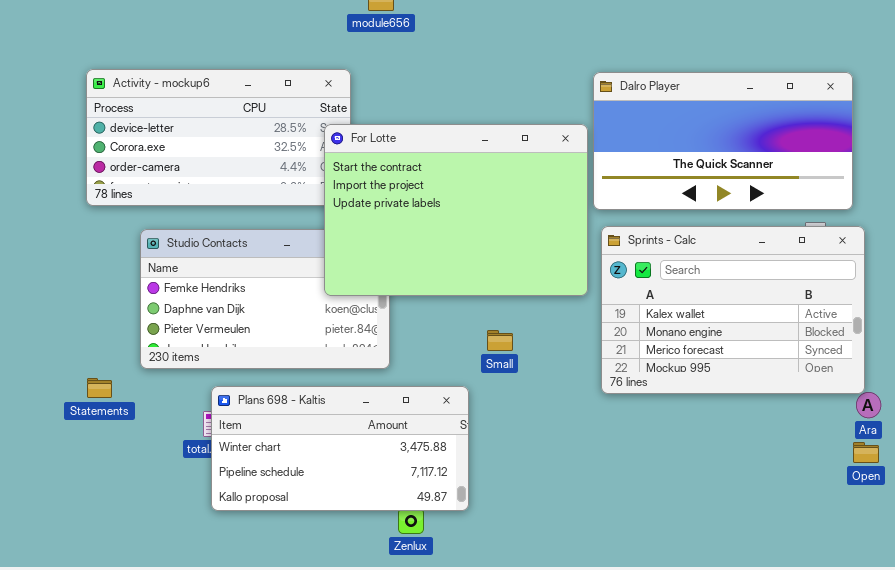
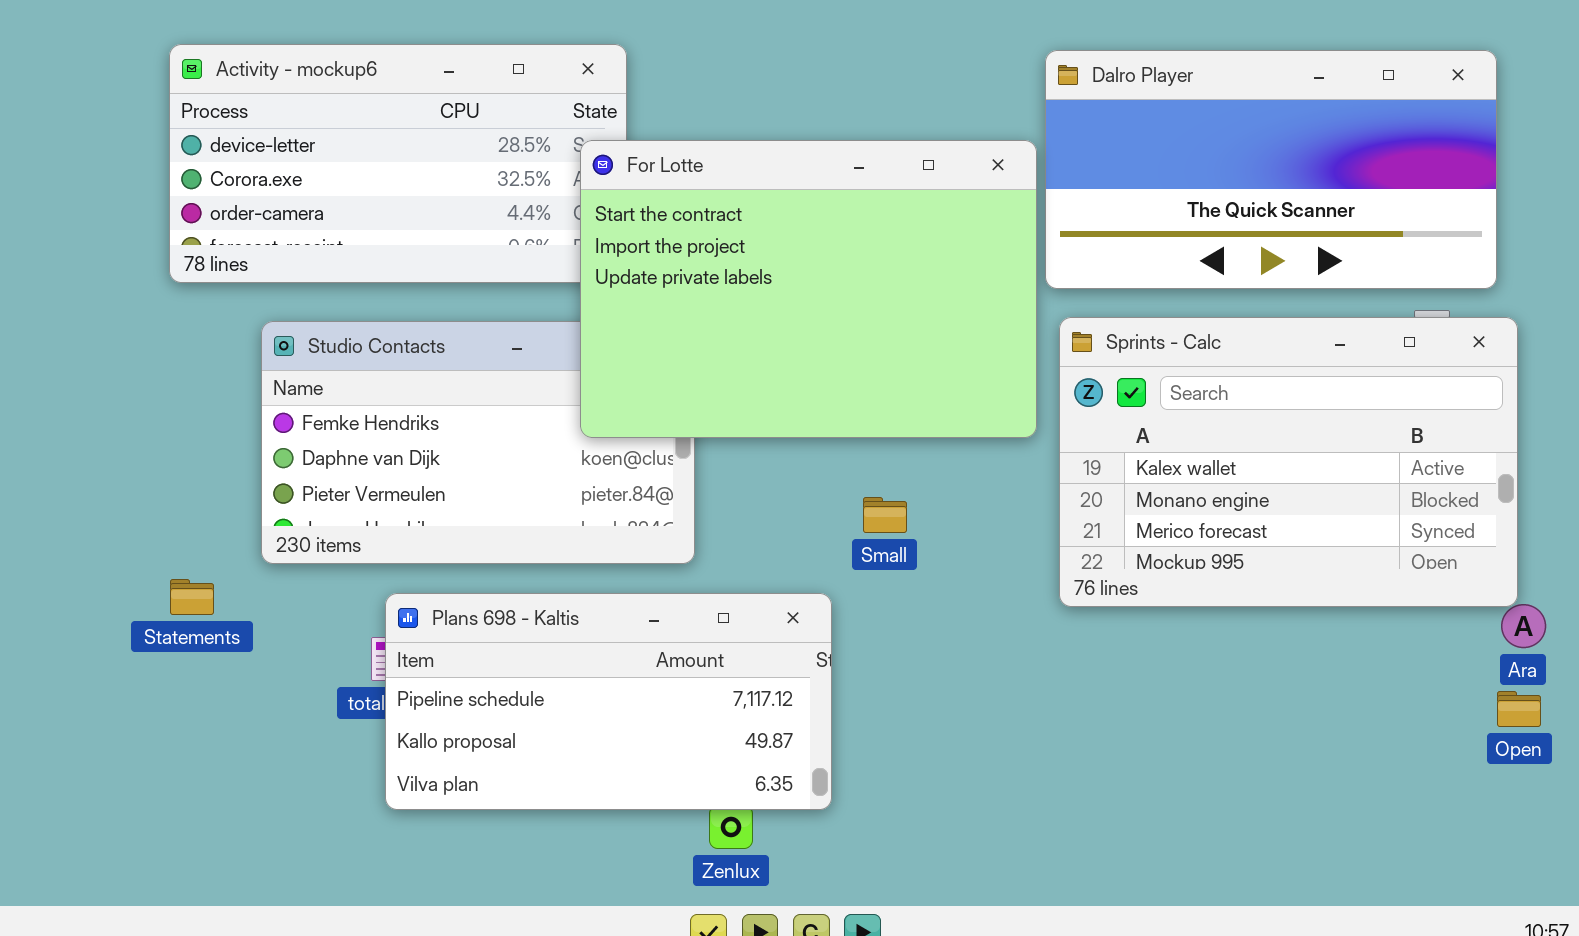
Plans 698 - Kaltis: [211,386,469,511] -> [385,593,832,810], scrolled down 1 row

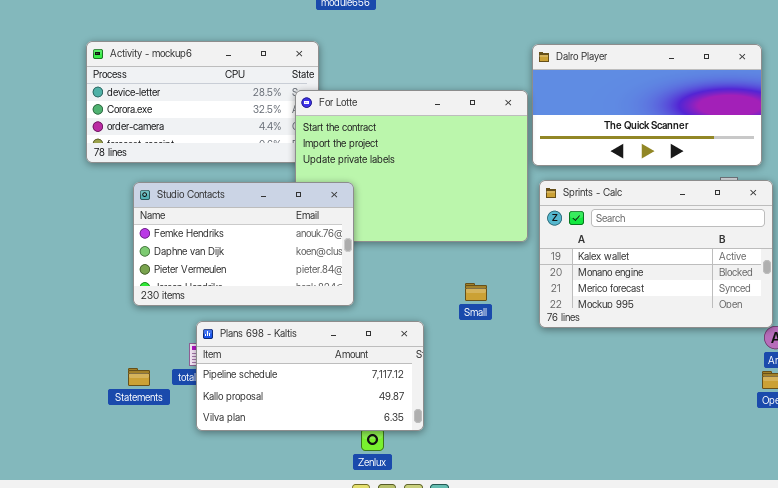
Studio Contacts: [261,321,695,564] -> [133,182,354,306], raised
Small: [863,497,907,533] -> [465,283,487,301], moved
Statements: [170,579,214,615] -> [128,368,150,386], moved

